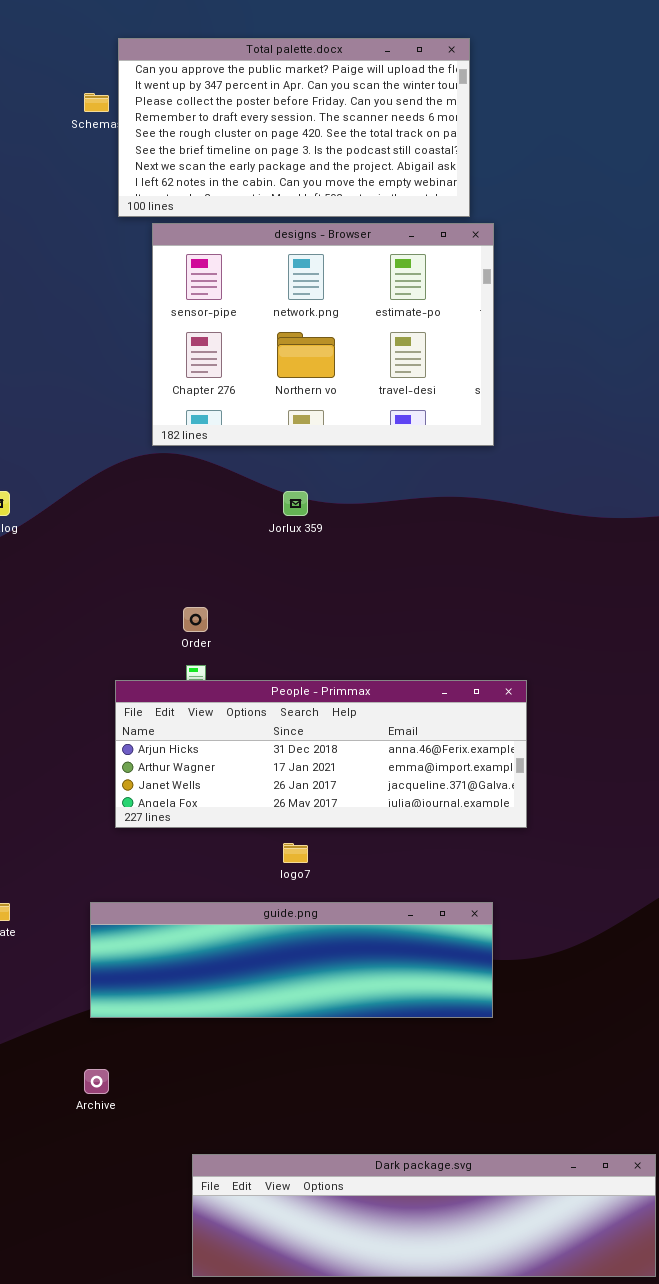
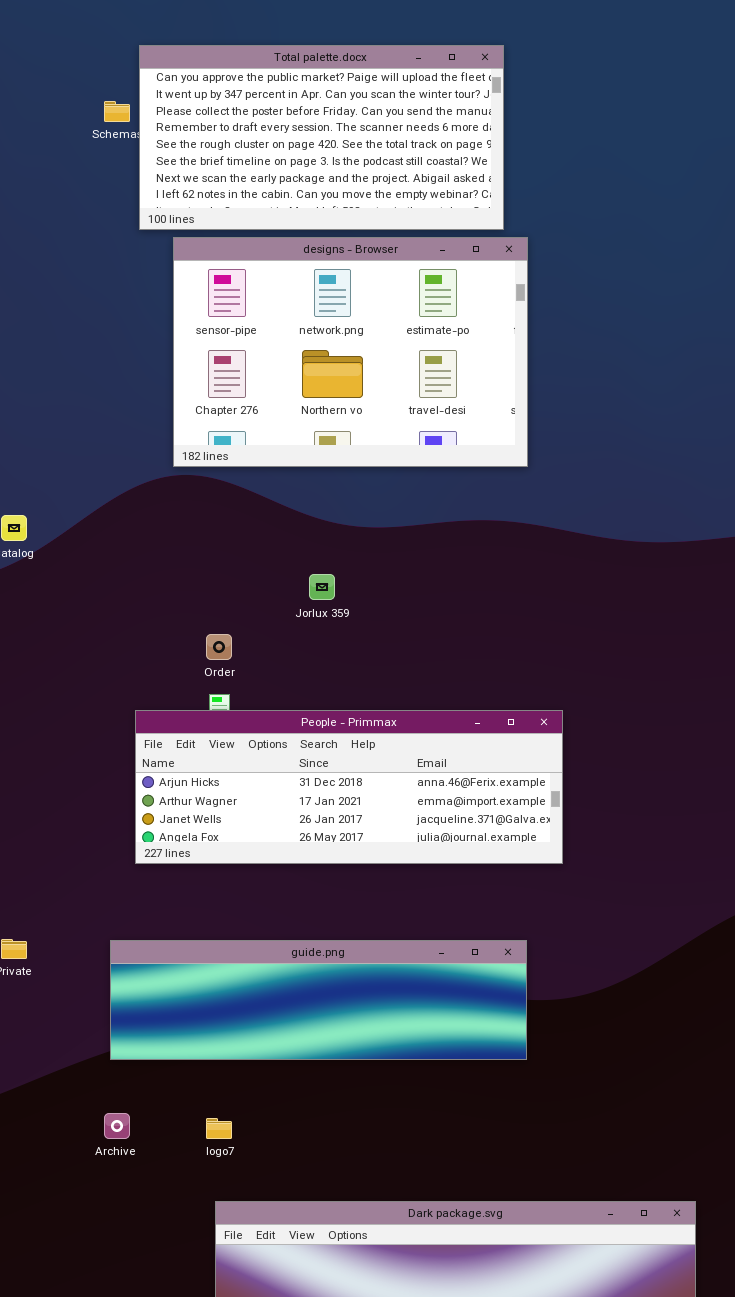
Jorlux 359: [283,491,308,516] -> [309,574,335,600], moved
logo7: [283,843,308,863] -> [206,1118,232,1139], moved

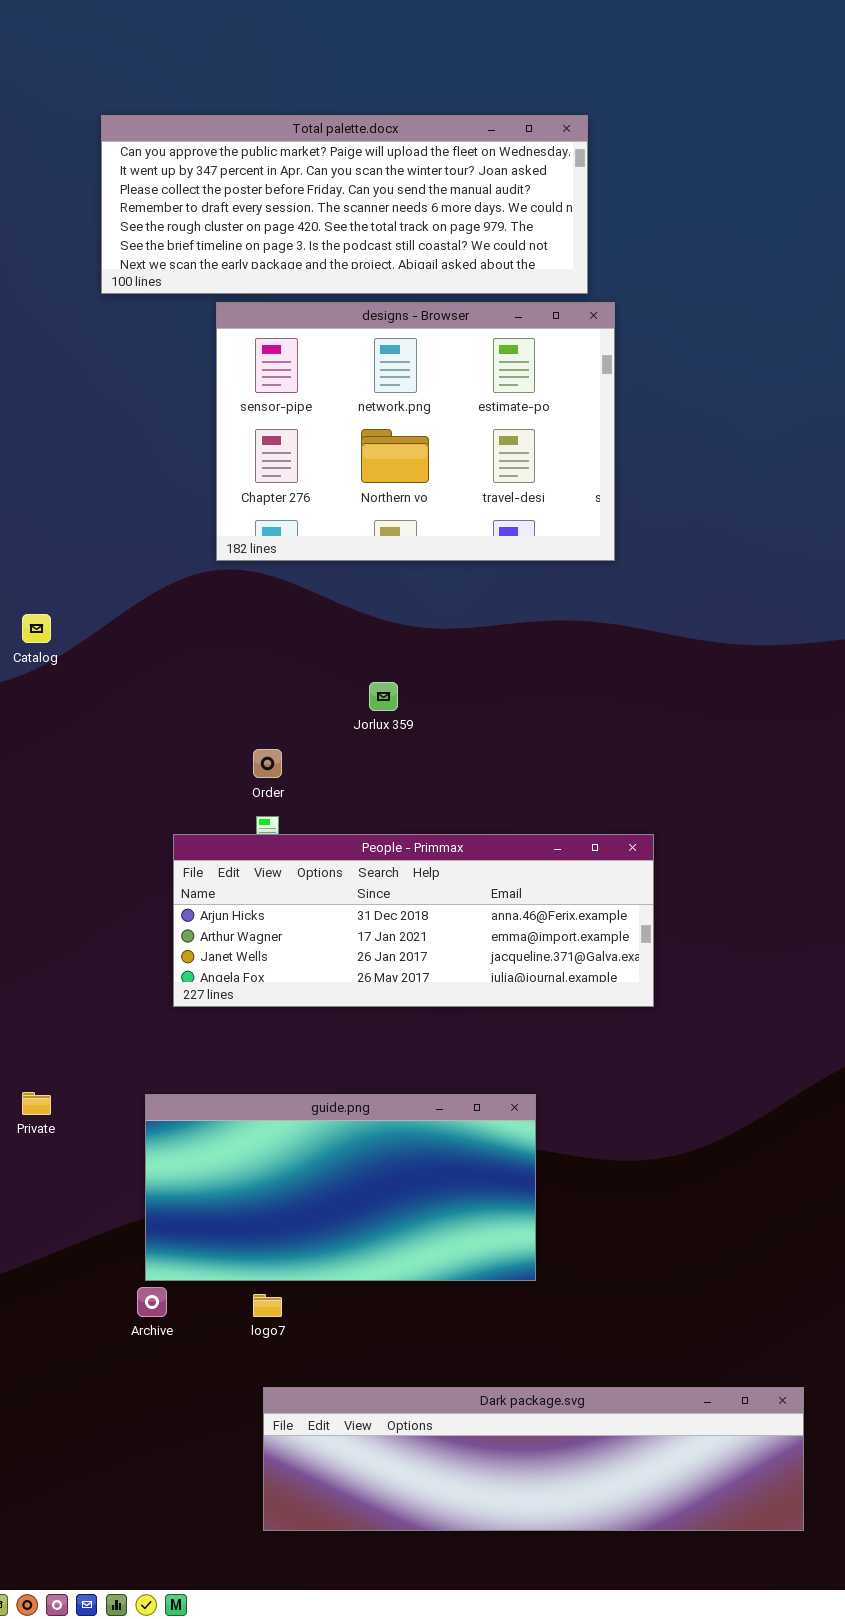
Total palette.docx: [139,45,504,230] -> [101,115,588,294], resized
guide.png: [110,940,527,1060] -> [145,1094,536,1281], resized

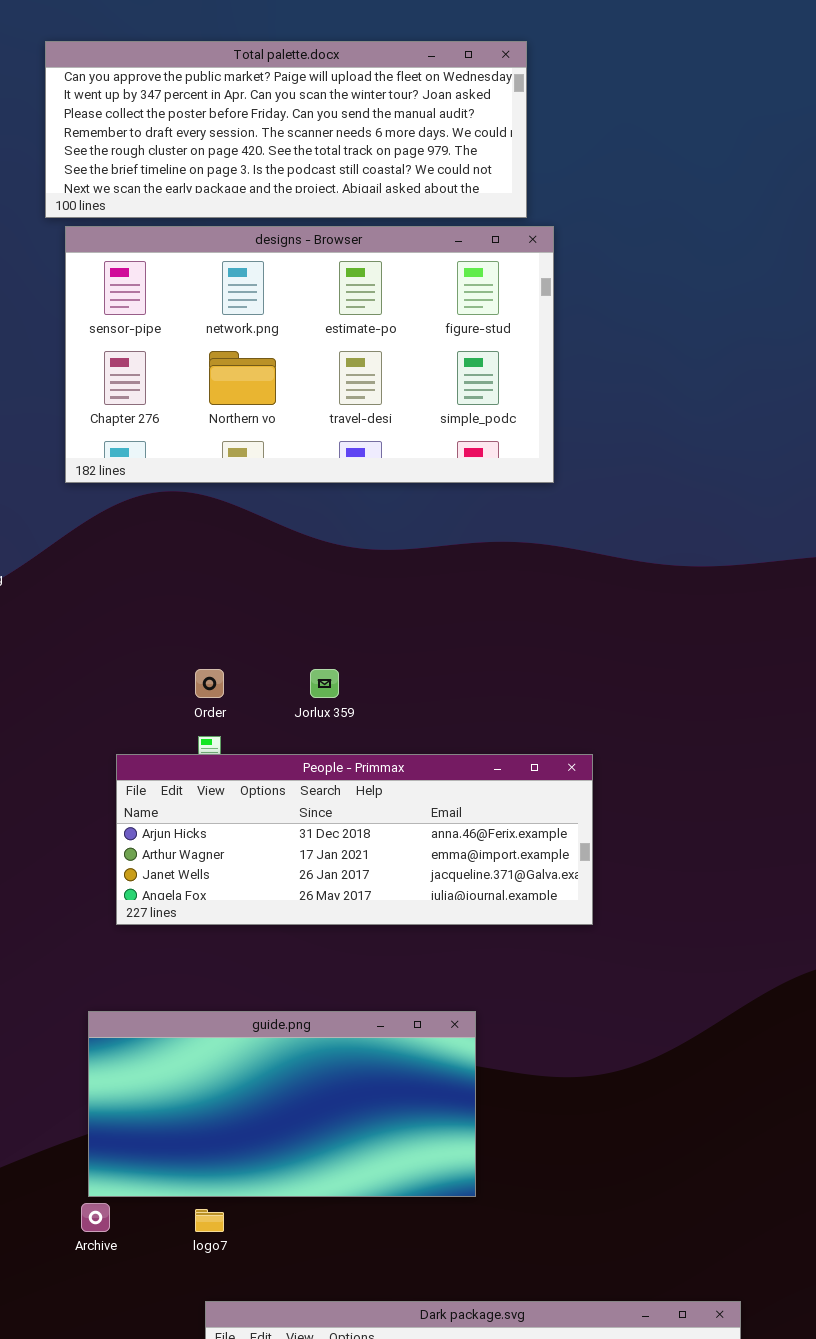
designs - Browser: [216,302,615,561] -> [65,226,554,483], resized
Jorlux 359: [369,682,398,711] -> [310,669,339,698], moved

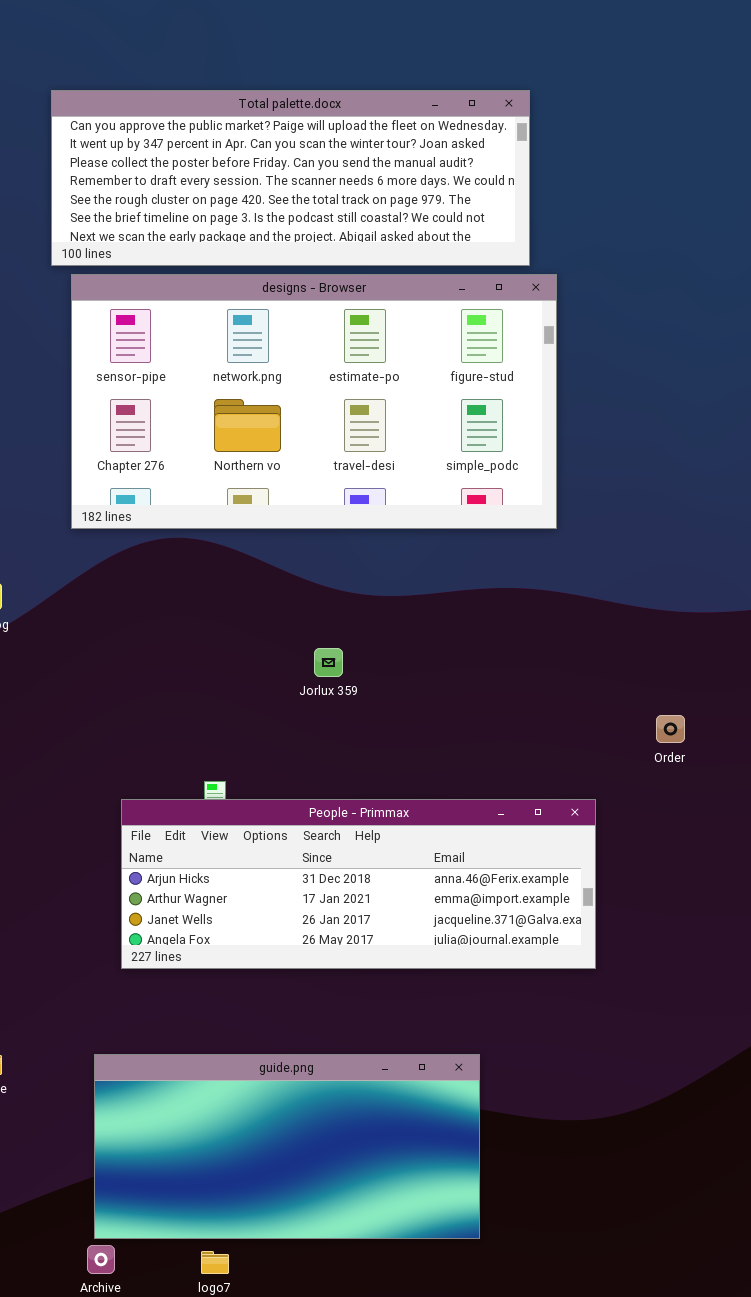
Order: [195,669,224,698] -> [656,715,685,743], moved
Jorlux 359: [310,669,339,698] -> [314,648,343,677], moved

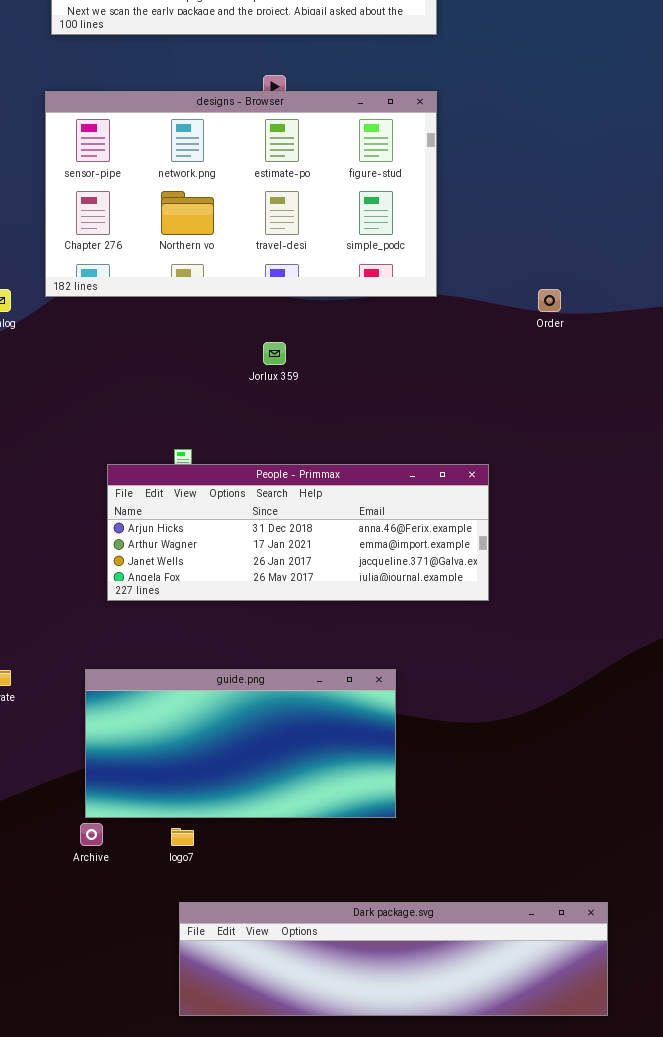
designs - Browser: [71,274,557,529] -> [45,91,437,297], moved
Order: [656,715,685,743] -> [538,289,561,312], moved

